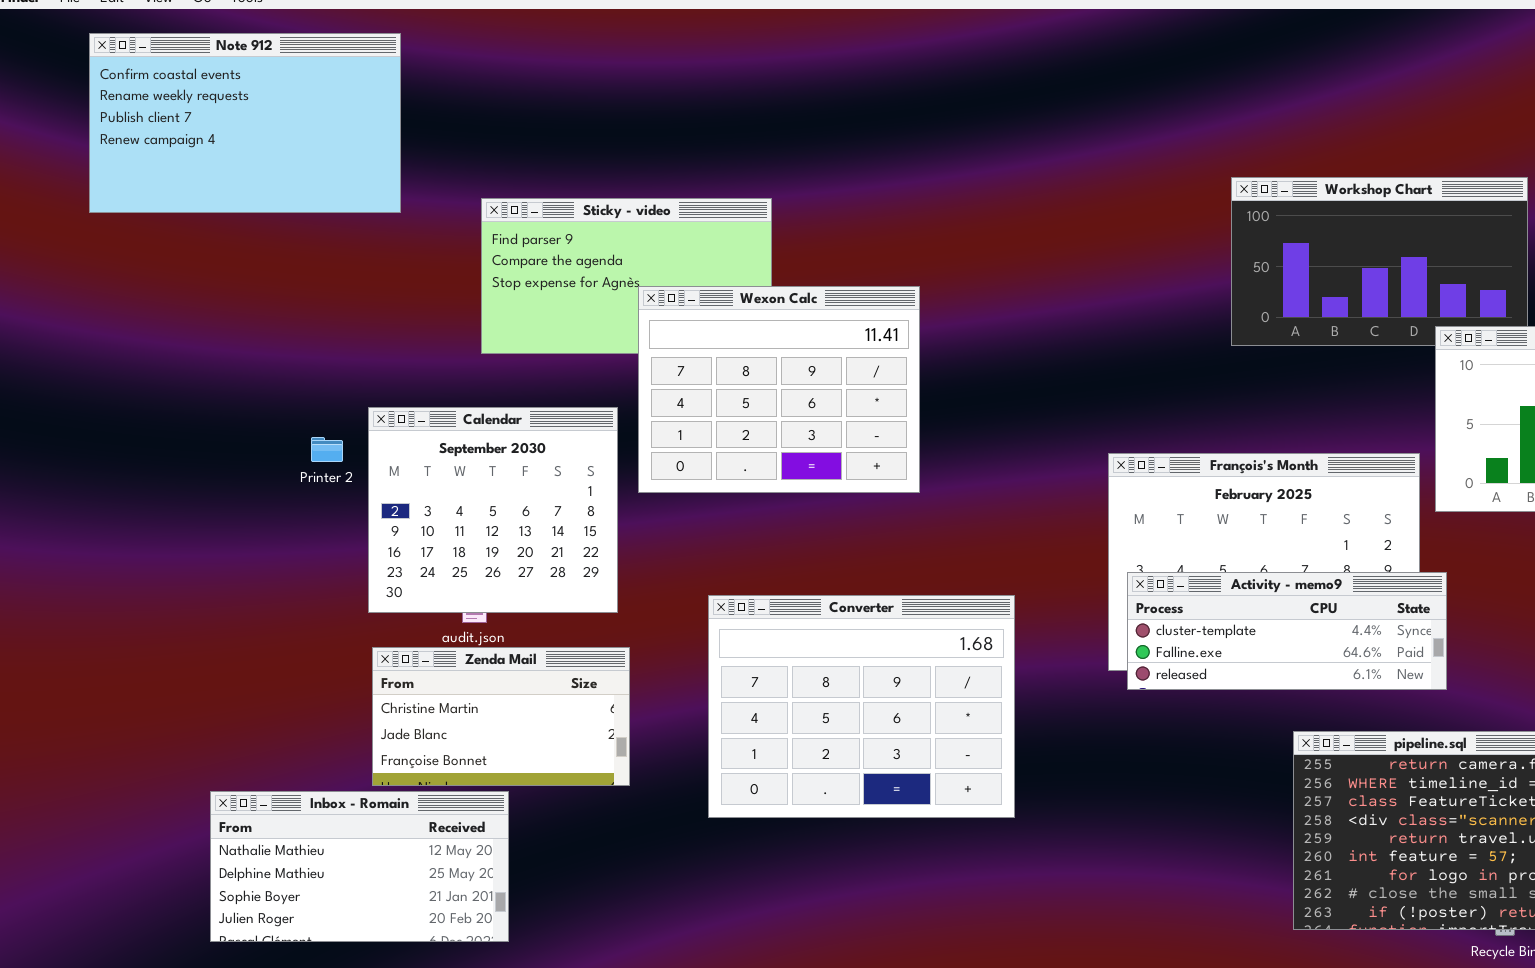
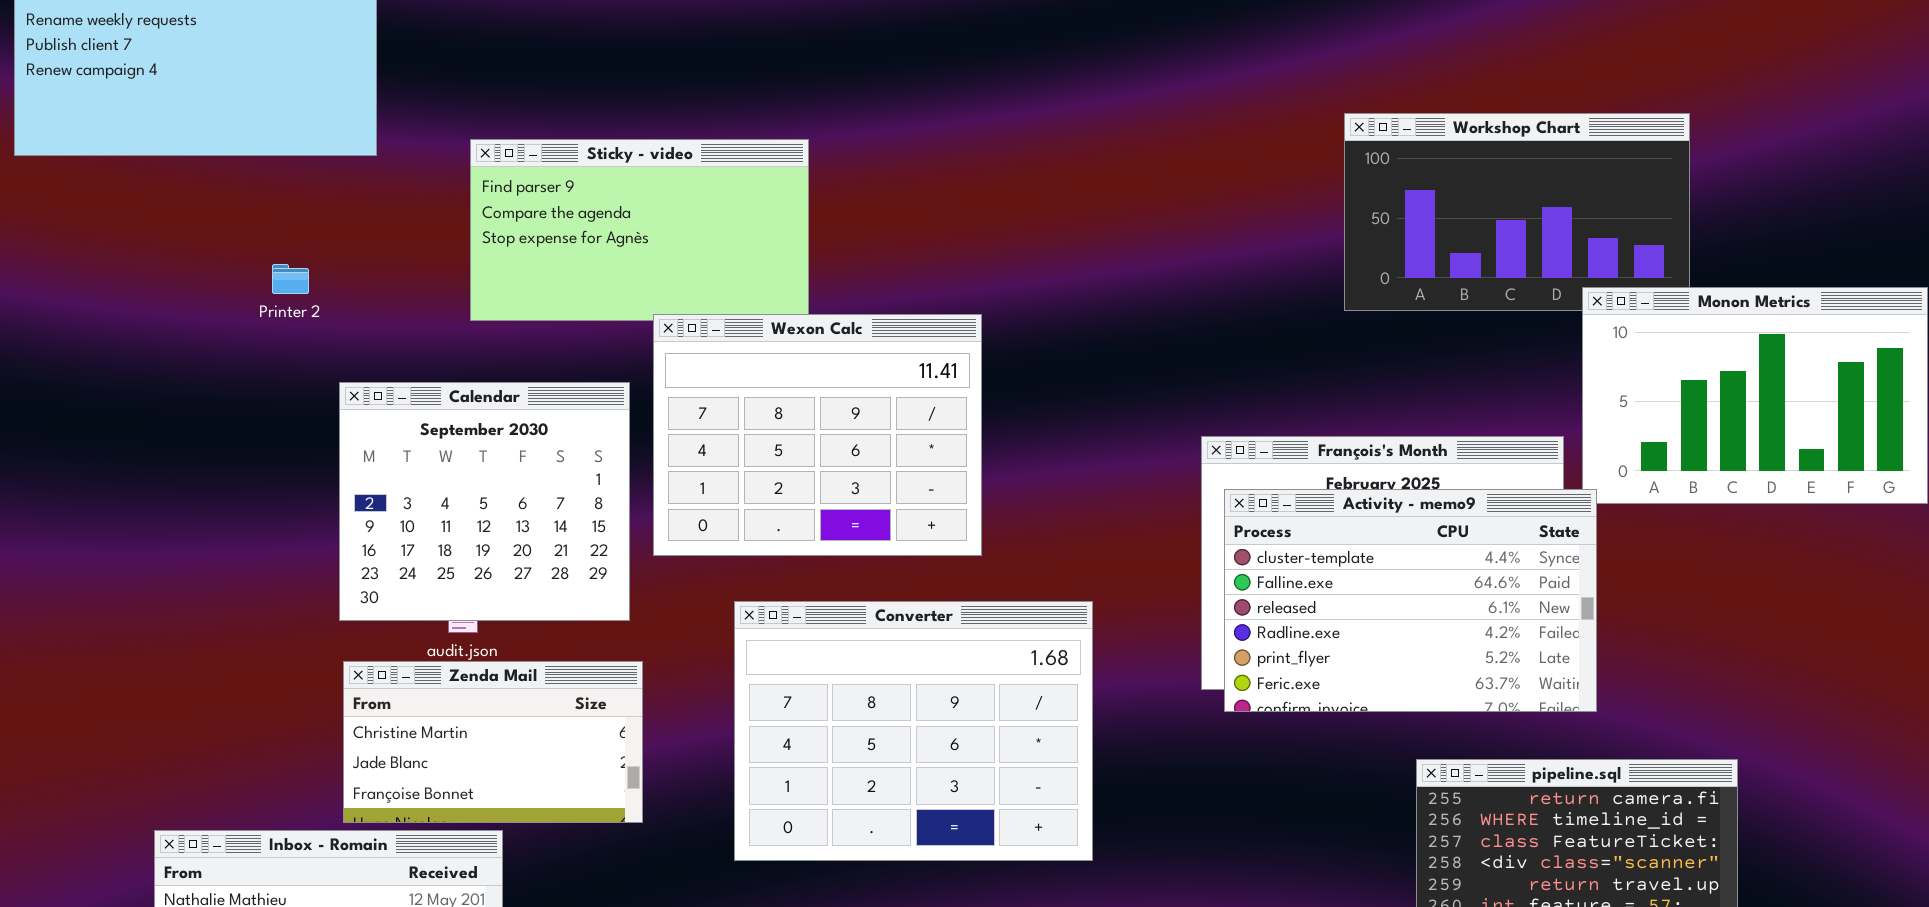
Wexon Calc: [638,286,920,493] -> [653,314,982,556], moved
Printer 2: [311,437,343,462] -> [272,264,309,294], moved
Activity - memo9: [1127,572,1447,690] -> [1224,489,1597,712], resized

